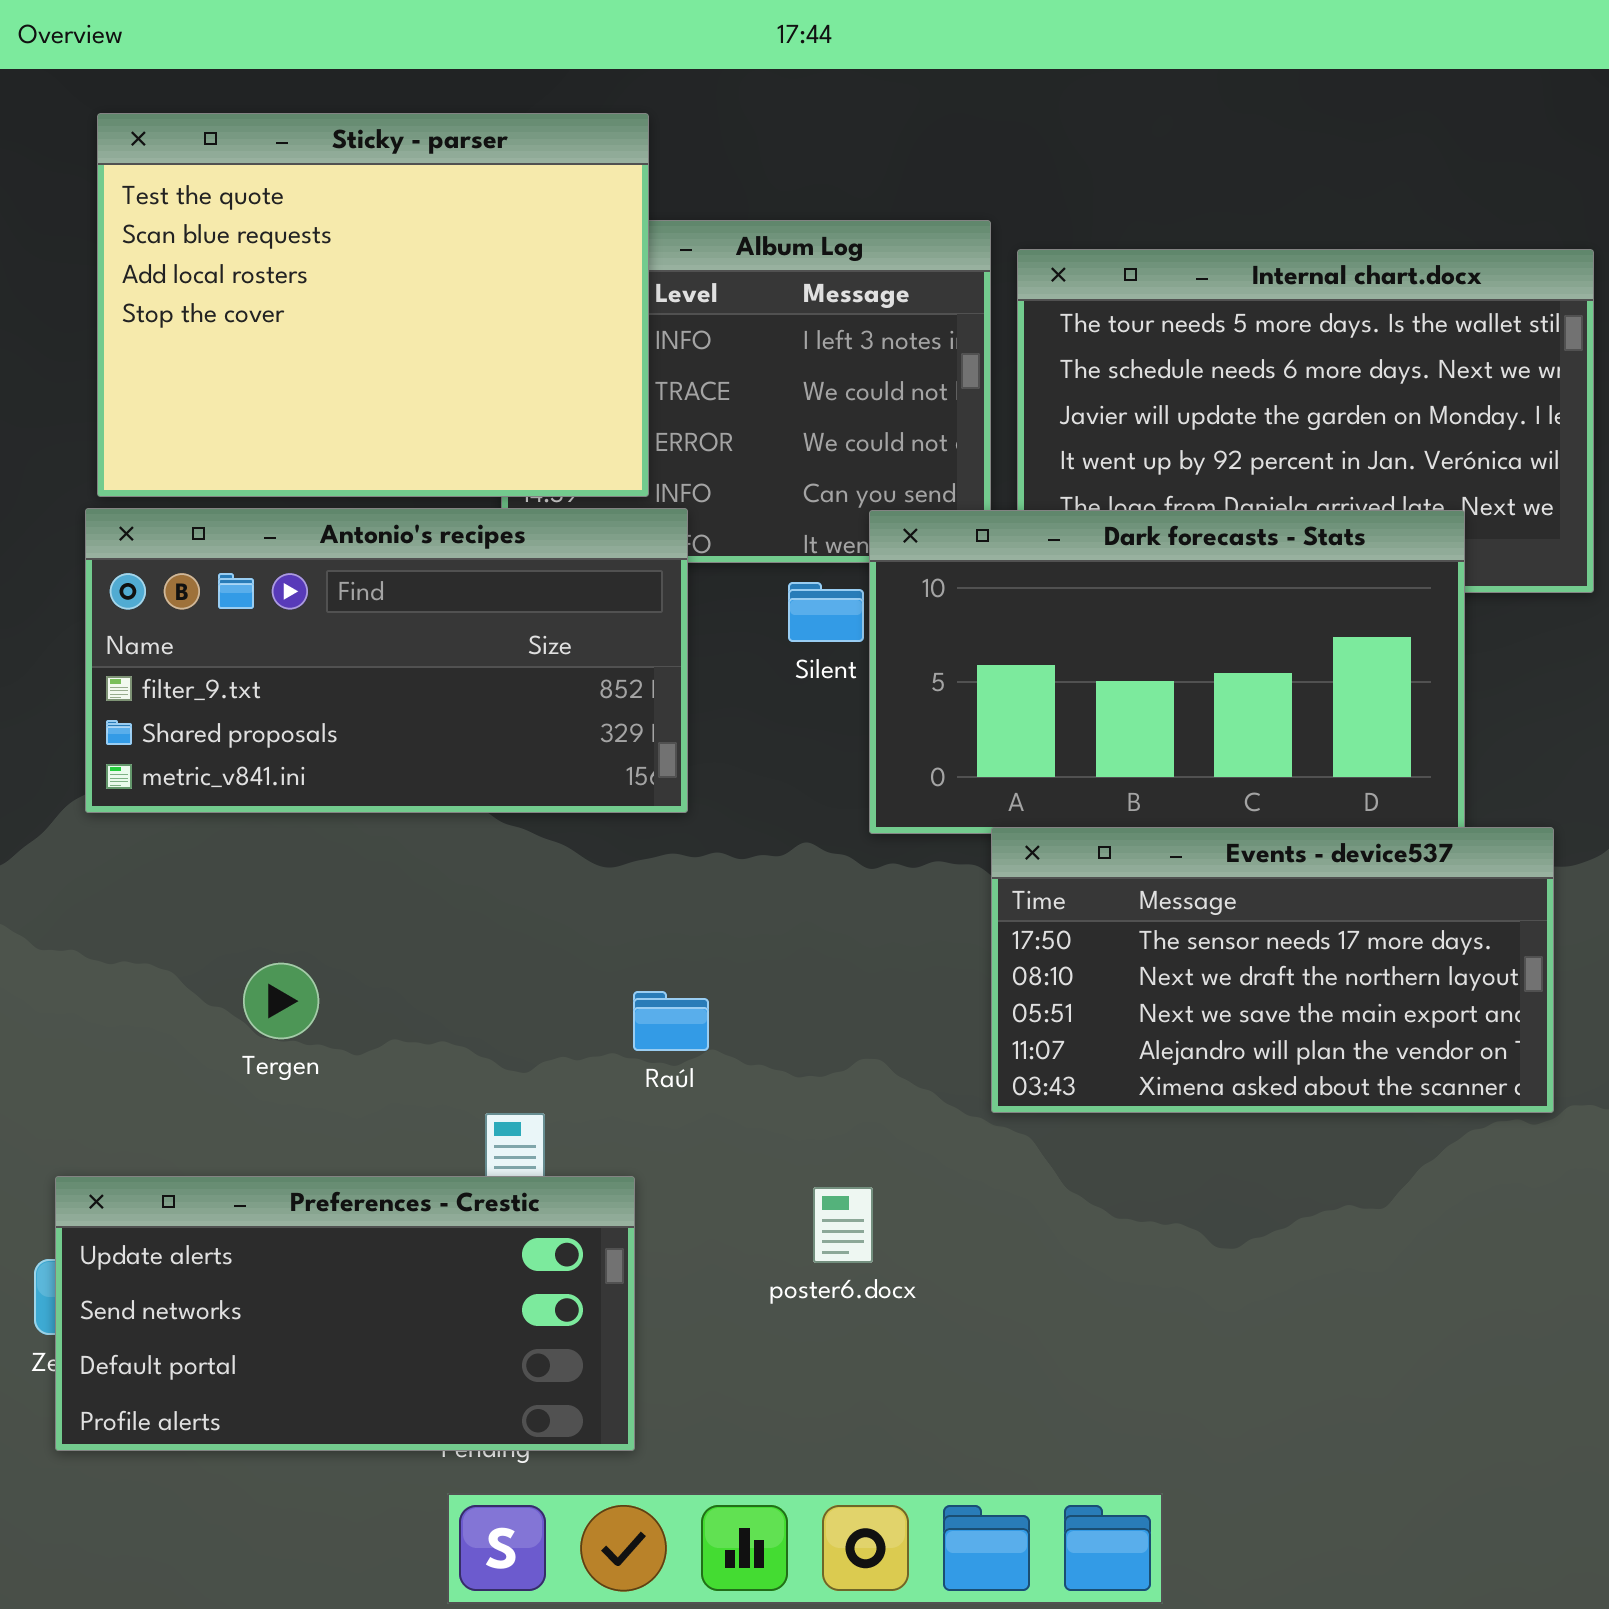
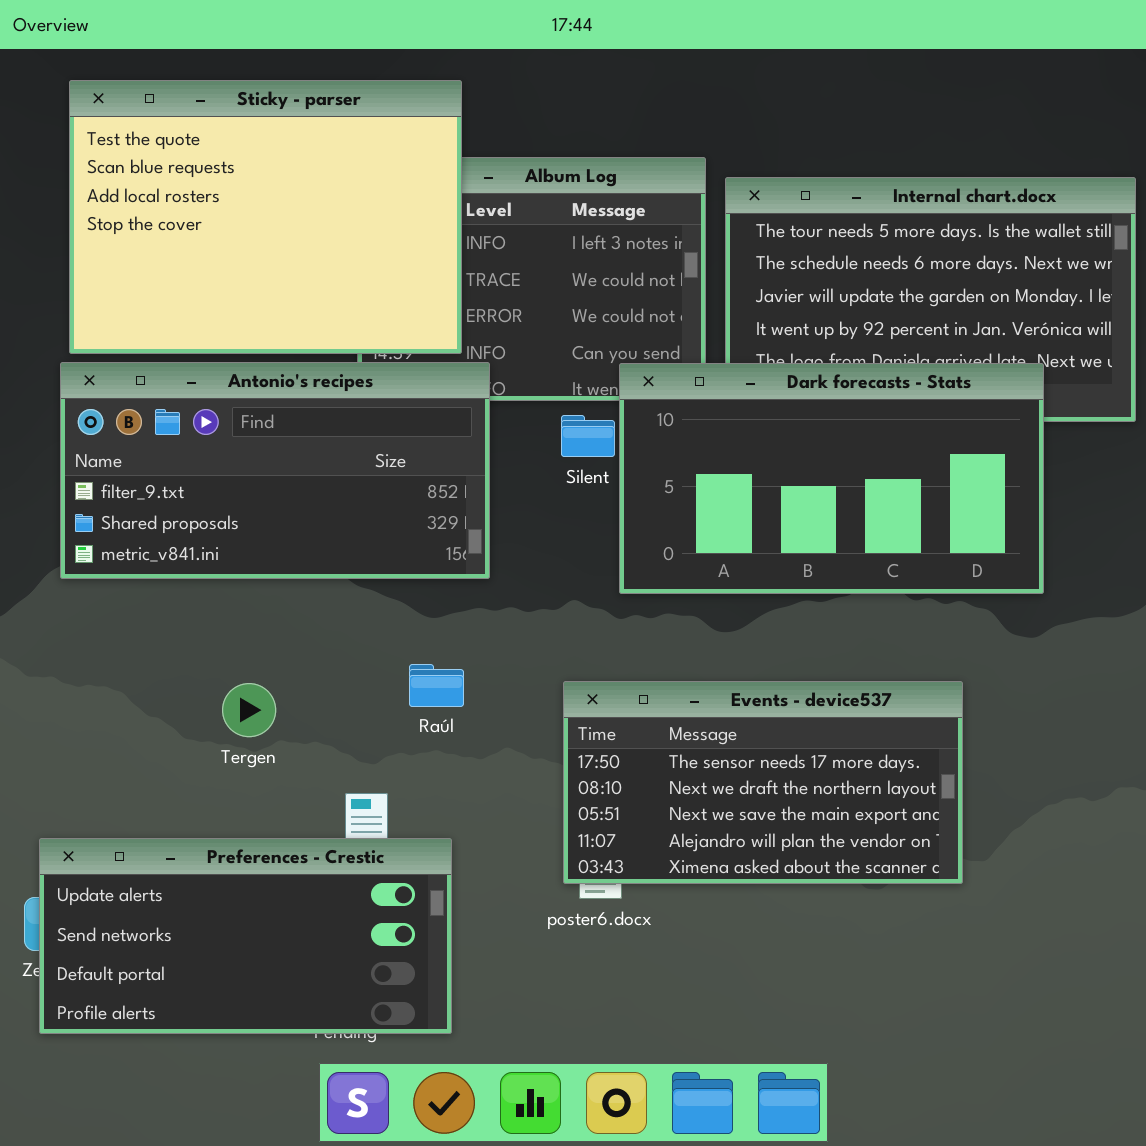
Events - device537: [991,827,1554,1113] -> [563,681,963,884], moved
Tergen: [243,963,319,1039] -> [222,683,276,737], moved
Raúl: [633,991,709,1051] -> [409,664,464,707], moved

